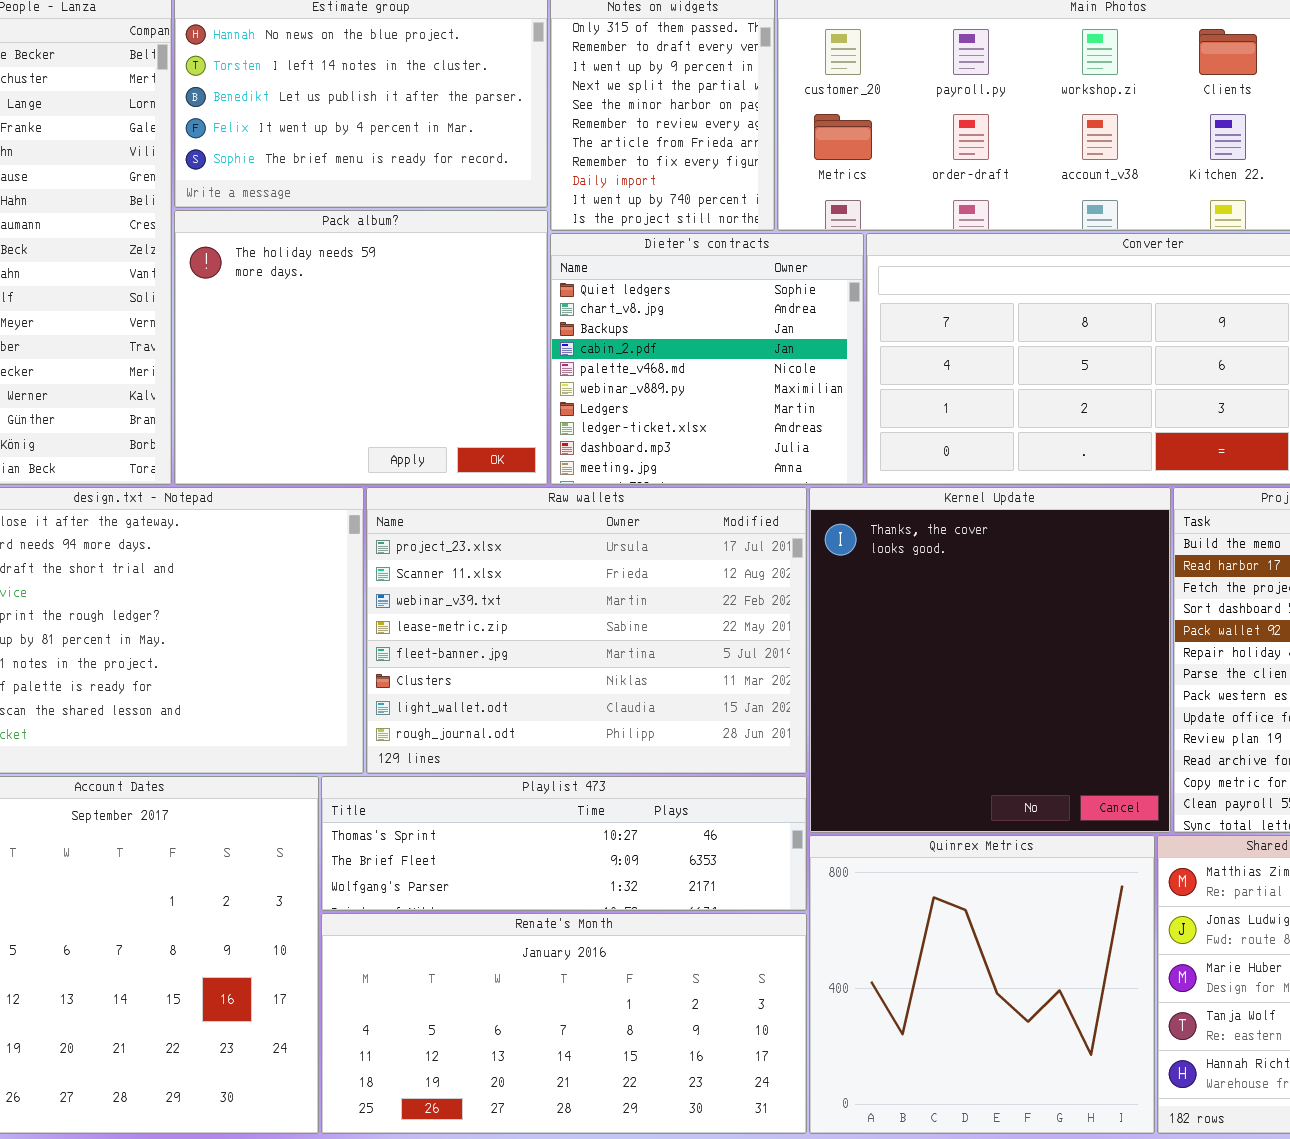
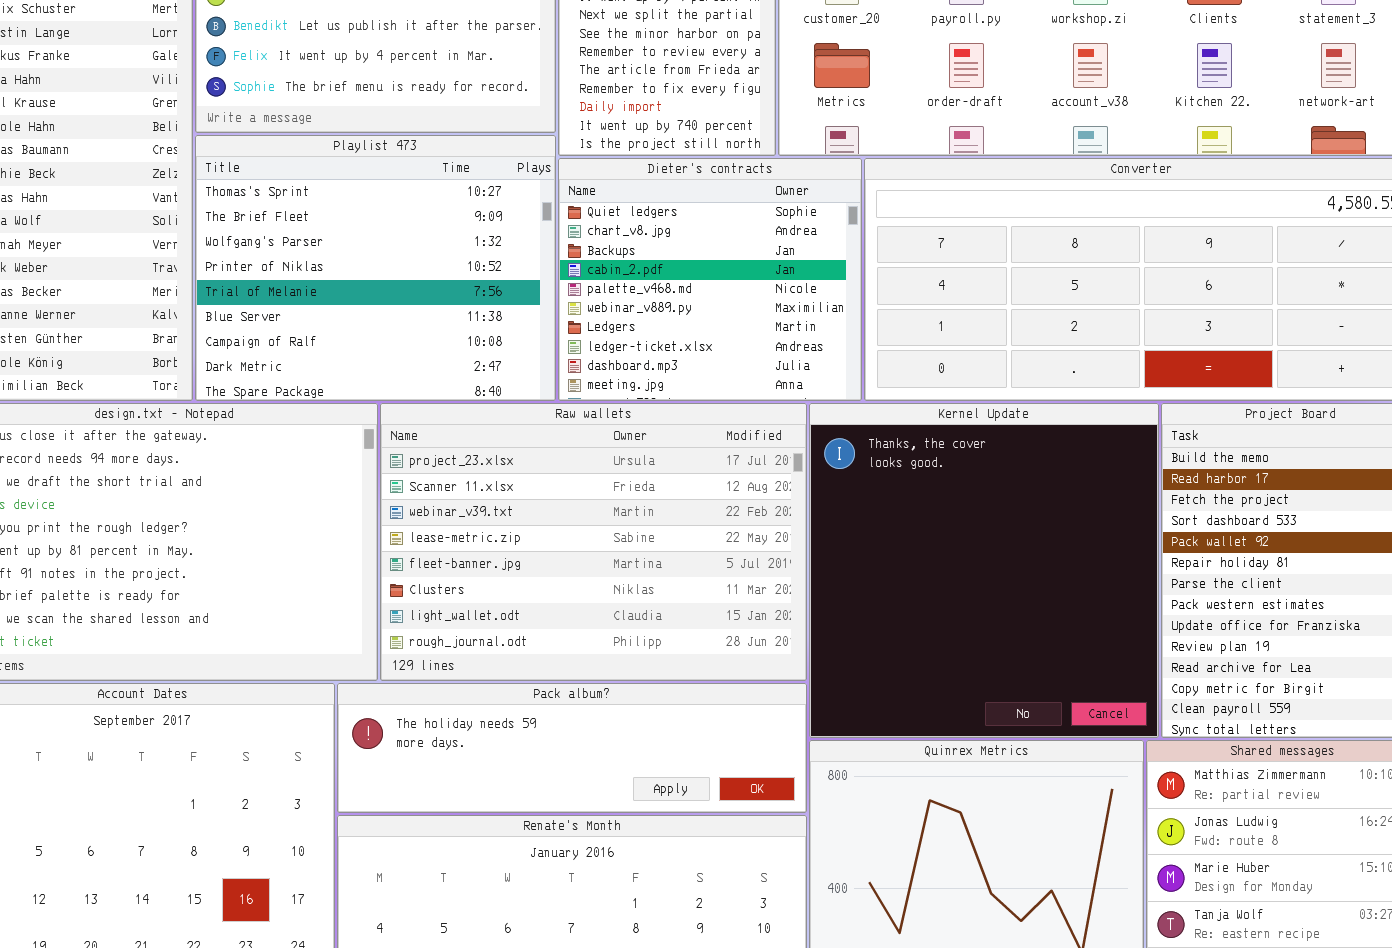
Pack album?: [174,210,548,485] -> [337,683,807,813], moved, resized
Playlist 473: [321,776,807,911] -> [195,135,556,401], moved, resized

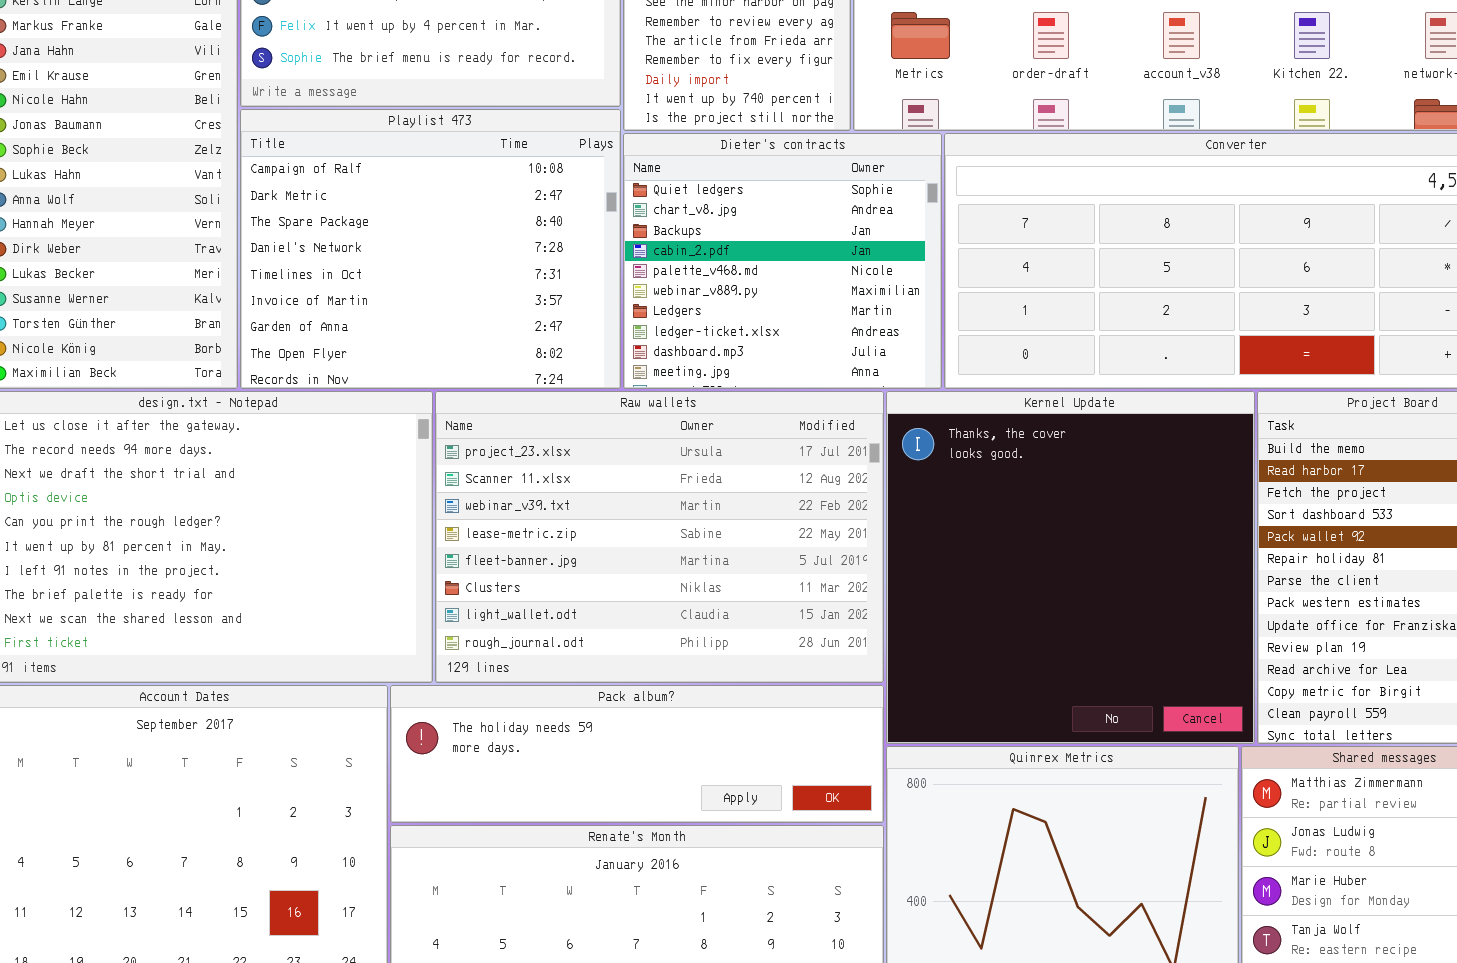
Playlist 473: [195,135,556,401] -> [240,109,621,389], scrolled down 6 rows

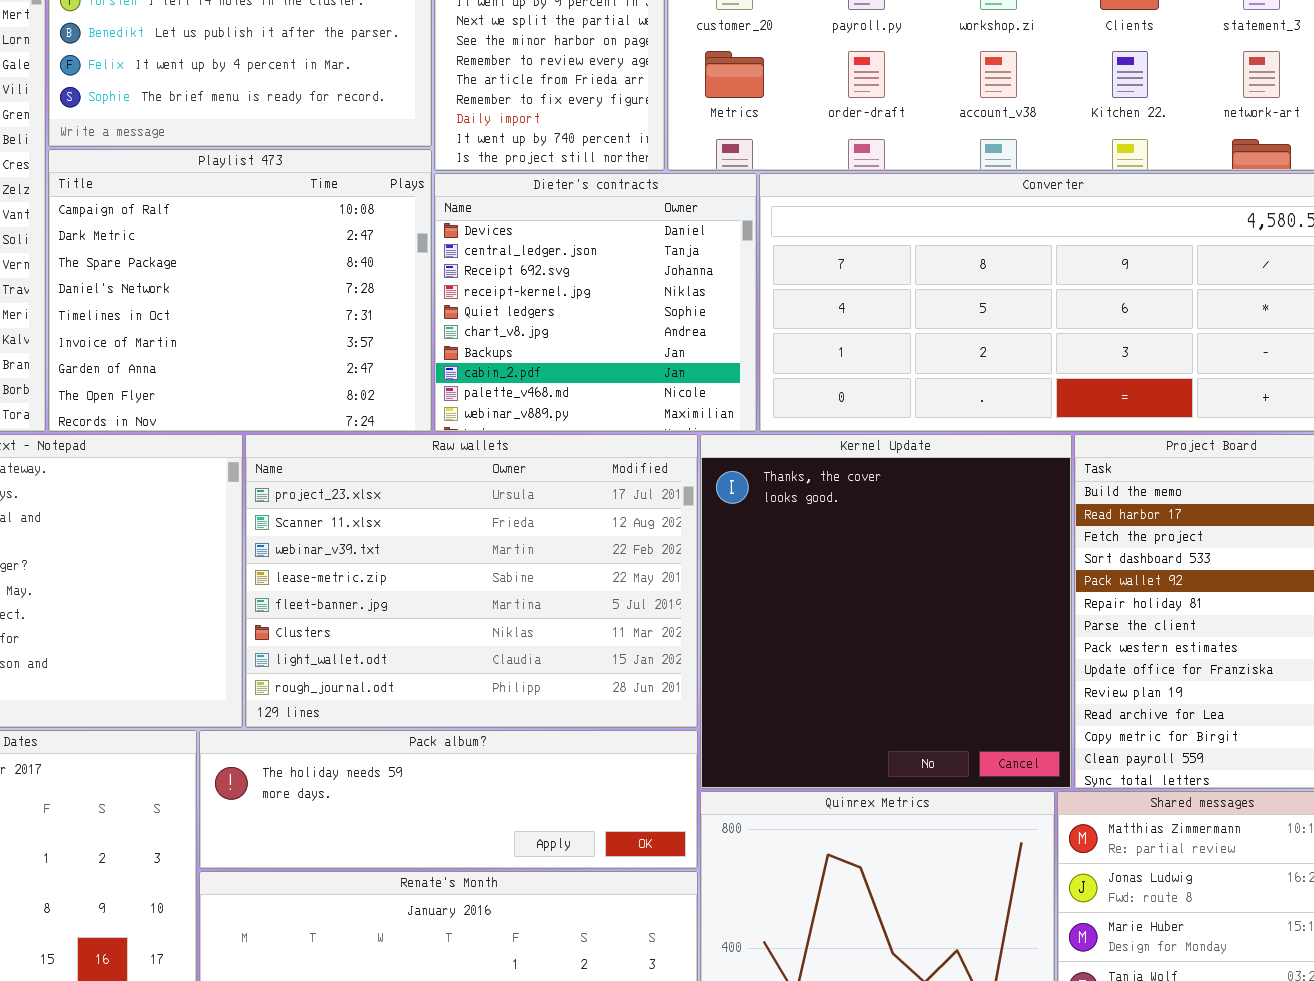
Dieter's contracts: [623,133,942,389] -> [434,173,757,432], scrolled up 4 rows

